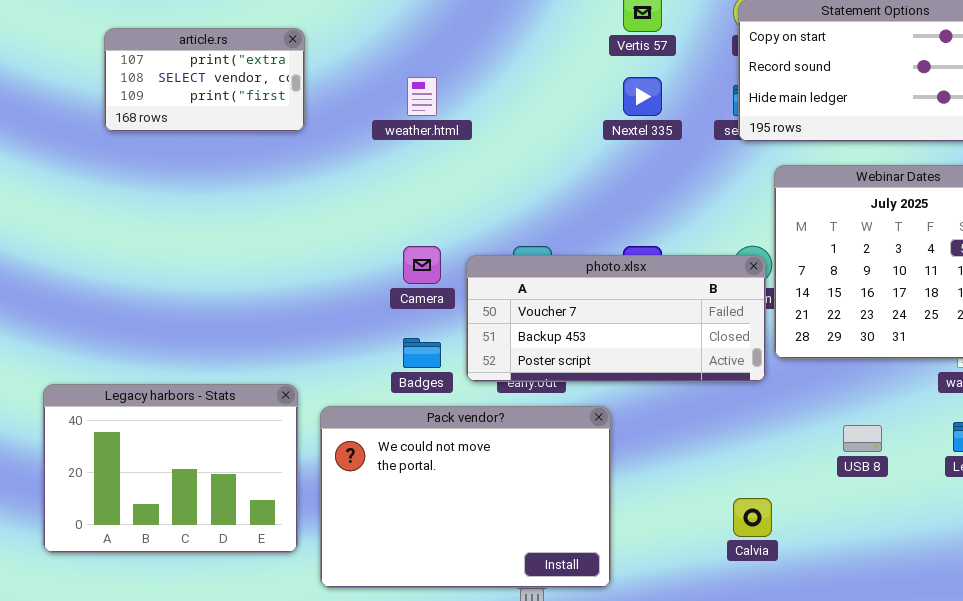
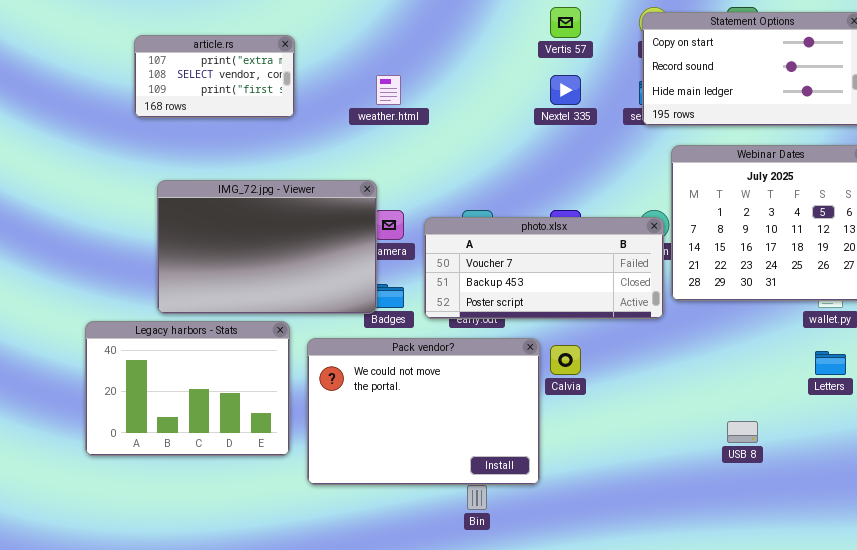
IMG_72.jpg - Viewer: none -> [157,180,377,314], opened
USB 8: [843,425,882,452] -> [727,421,758,443], moved
Calvia: [733,498,772,537] -> [550,345,581,375], moved

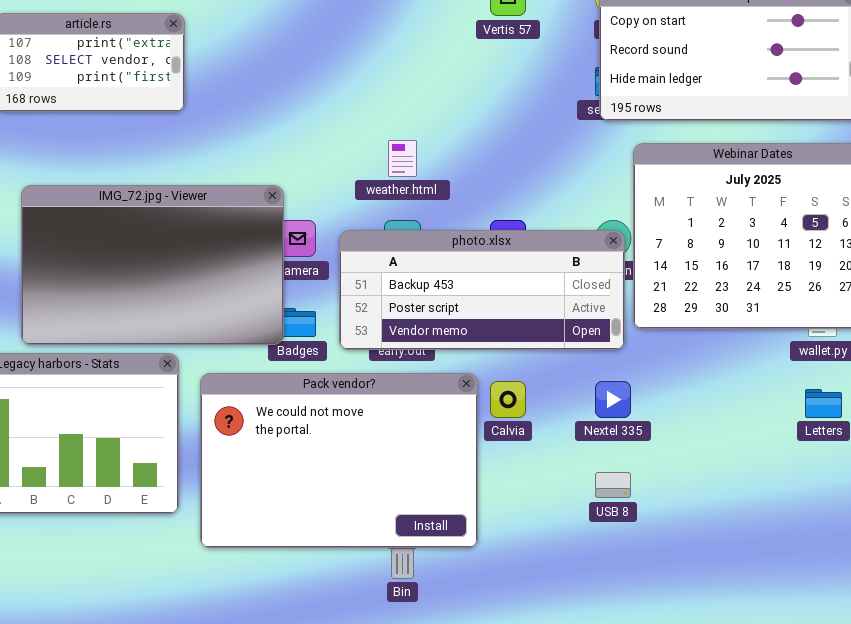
weather.html: [376,75,401,105] -> [388,140,417,177], moved
Nextel 335: [550,75,581,105] -> [595,381,631,418], moved
photo.xlsx: [424,217,664,319] -> [339,230,625,350], scrolled down 1 row
USB 8: [727,421,758,443] -> [595,472,631,498], moved

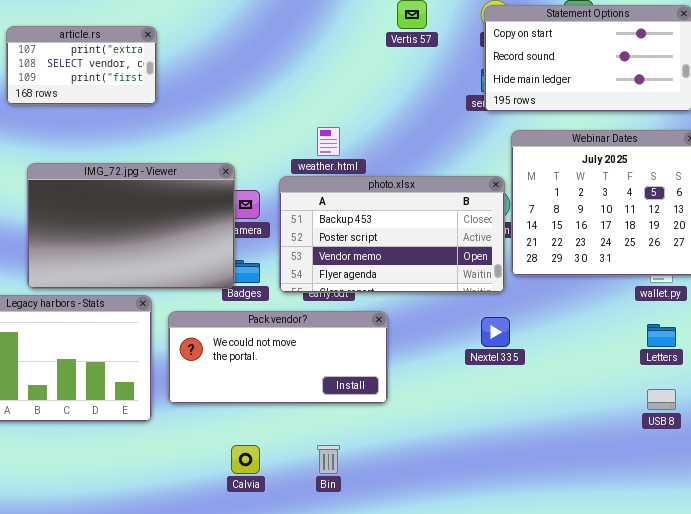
photo.xlsx: [339,230,625,350] -> [279,176,505,293], resized
Pack vendor?: [200,373,478,548] -> [168,311,388,404], resized
Calvia: [490,381,526,418] -> [231,445,260,474], moved
USB 8: [595,472,631,498] -> [647,389,676,410], moved

